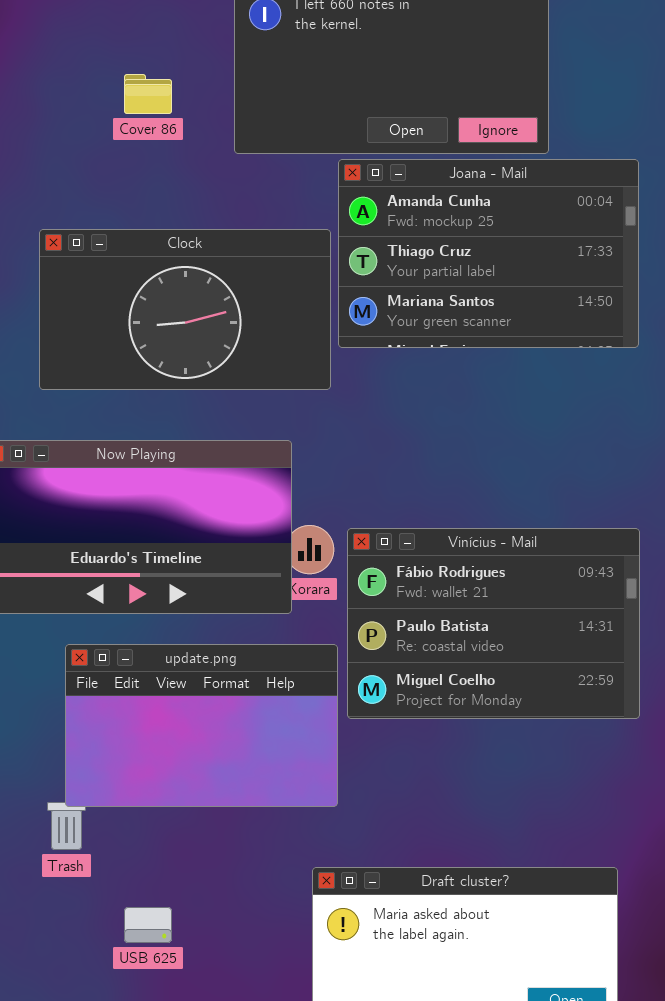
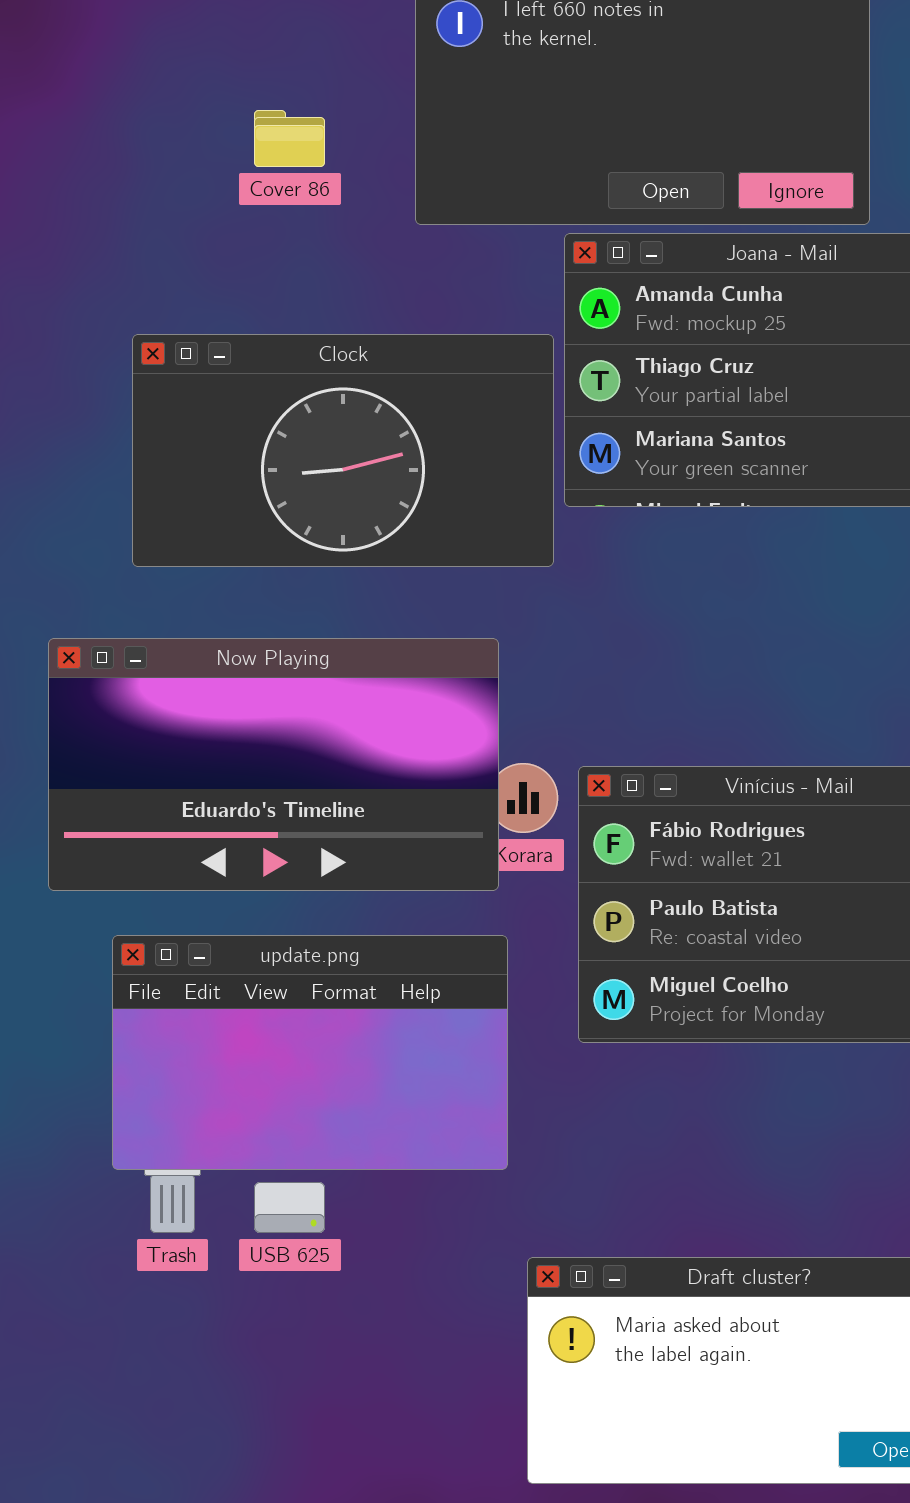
update.png: [65,644,338,807] -> [112,935,508,1170], moved
USB 625: [124,907,172,943] -> [254,1182,325,1233], moved

